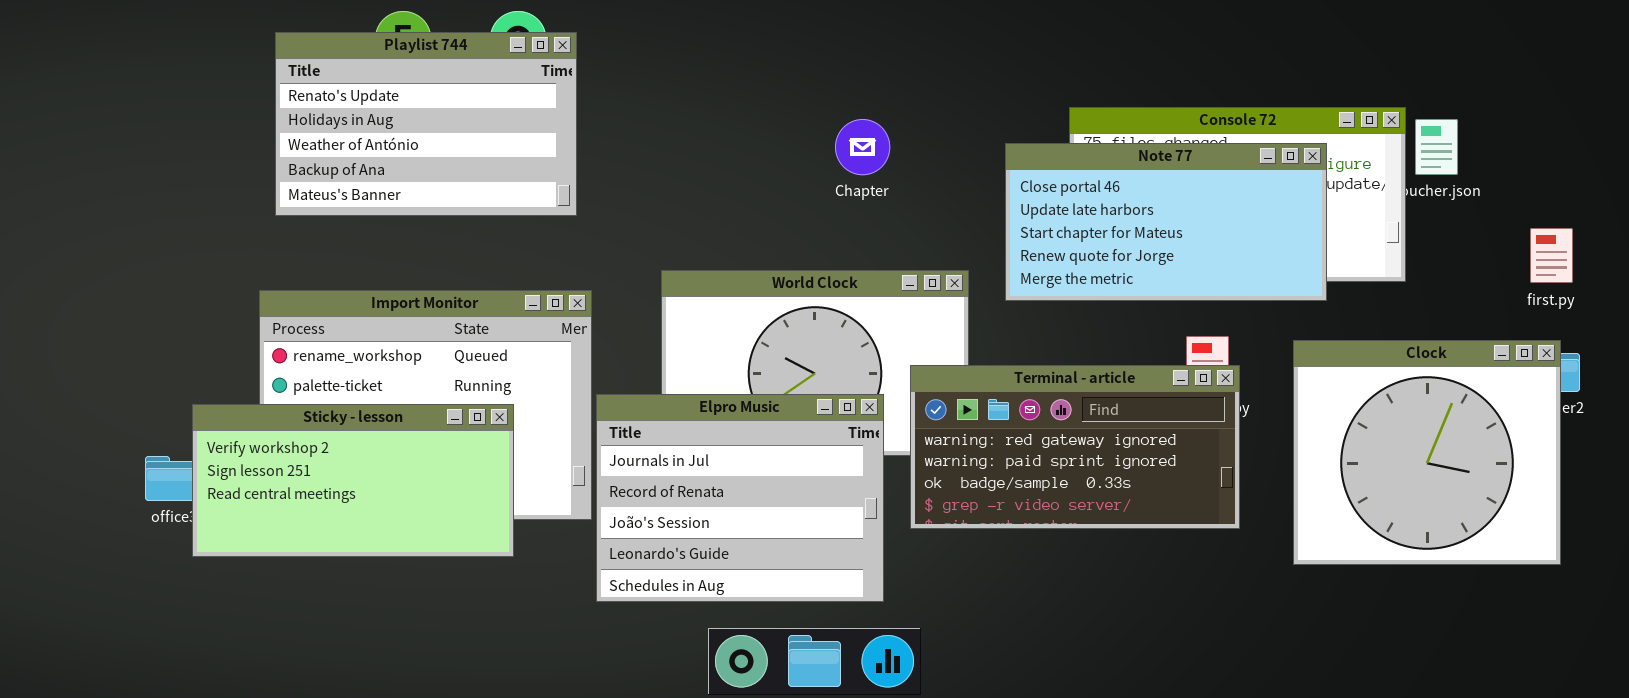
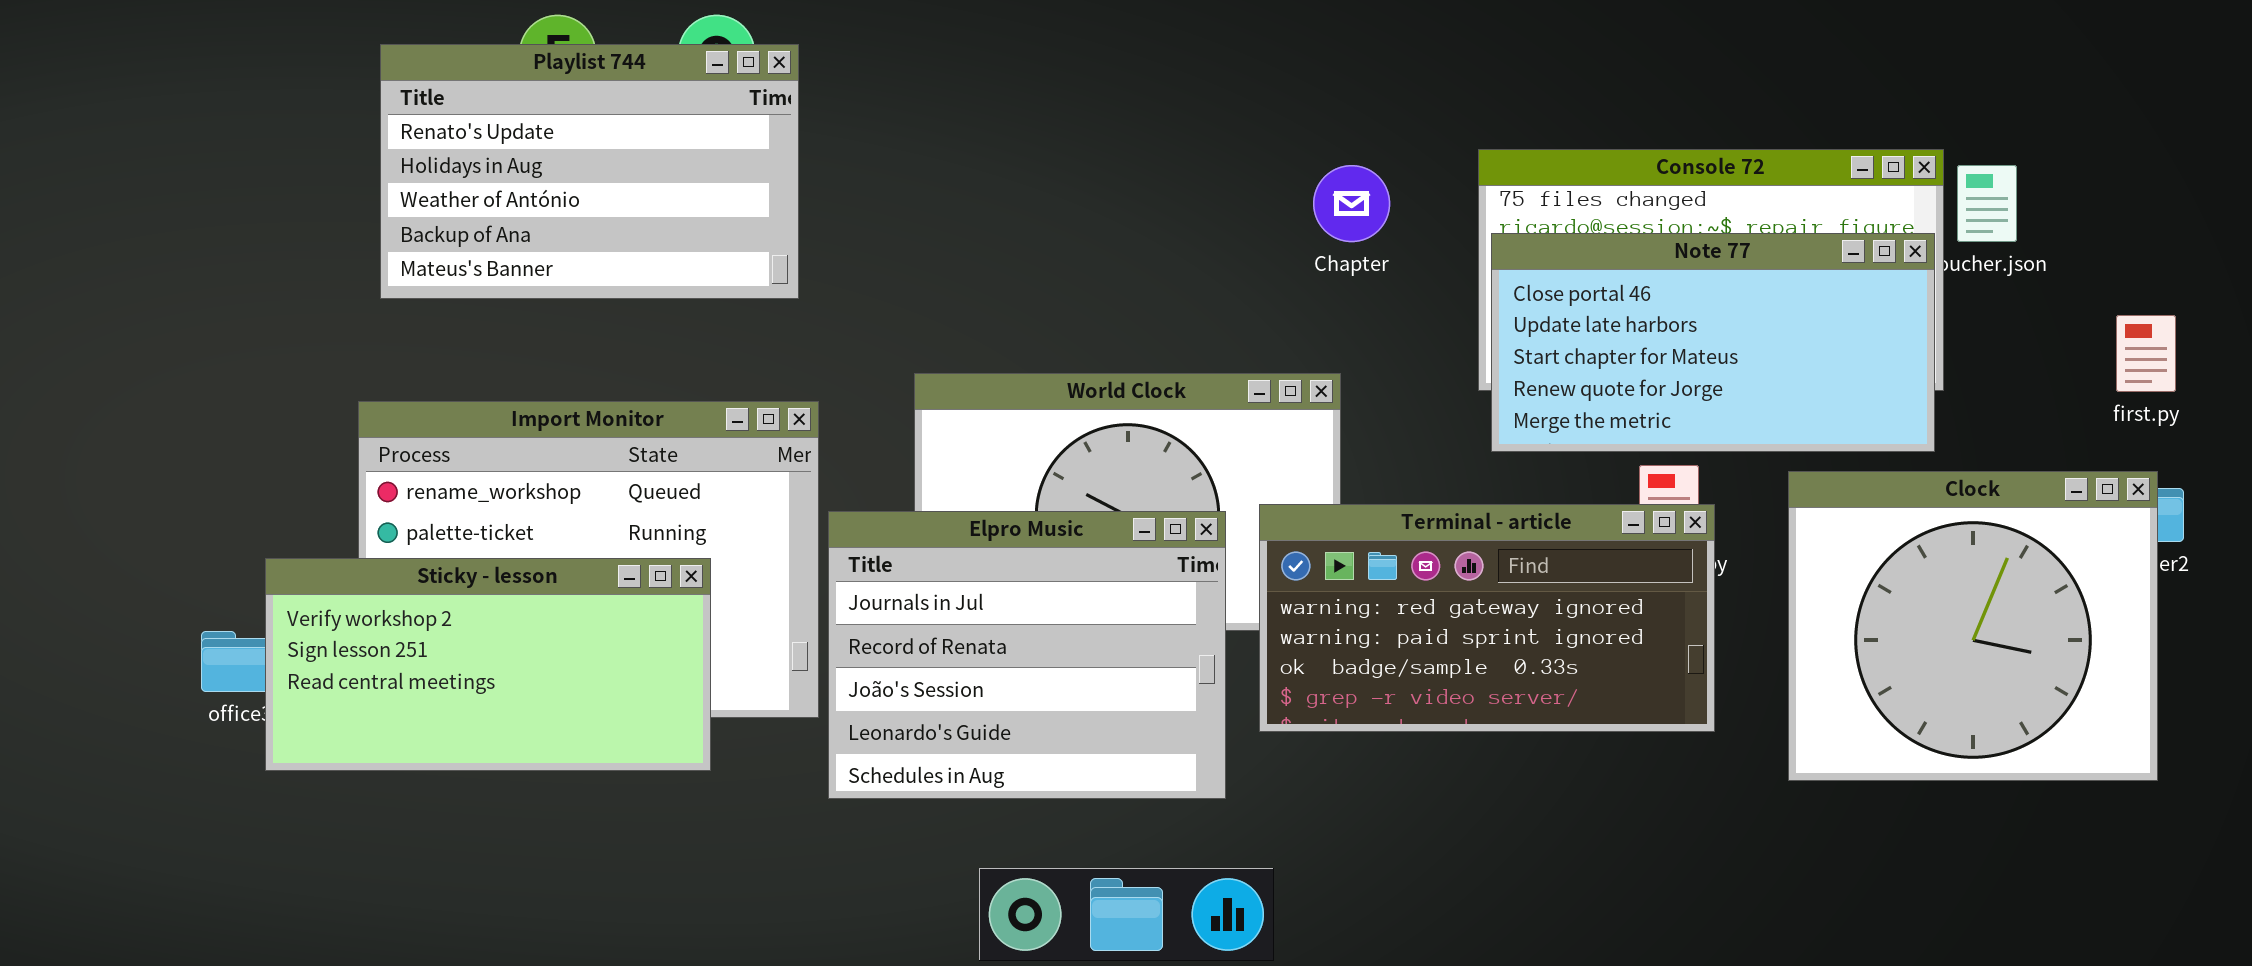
Chapter: [835,119,890,175] -> [1313,165,1390,242], moved
Note 77: [1005,143,1327,301] -> [1491,233,1935,452], moved
Elpro Music: [596,394,884,602] -> [828,511,1226,799], moved

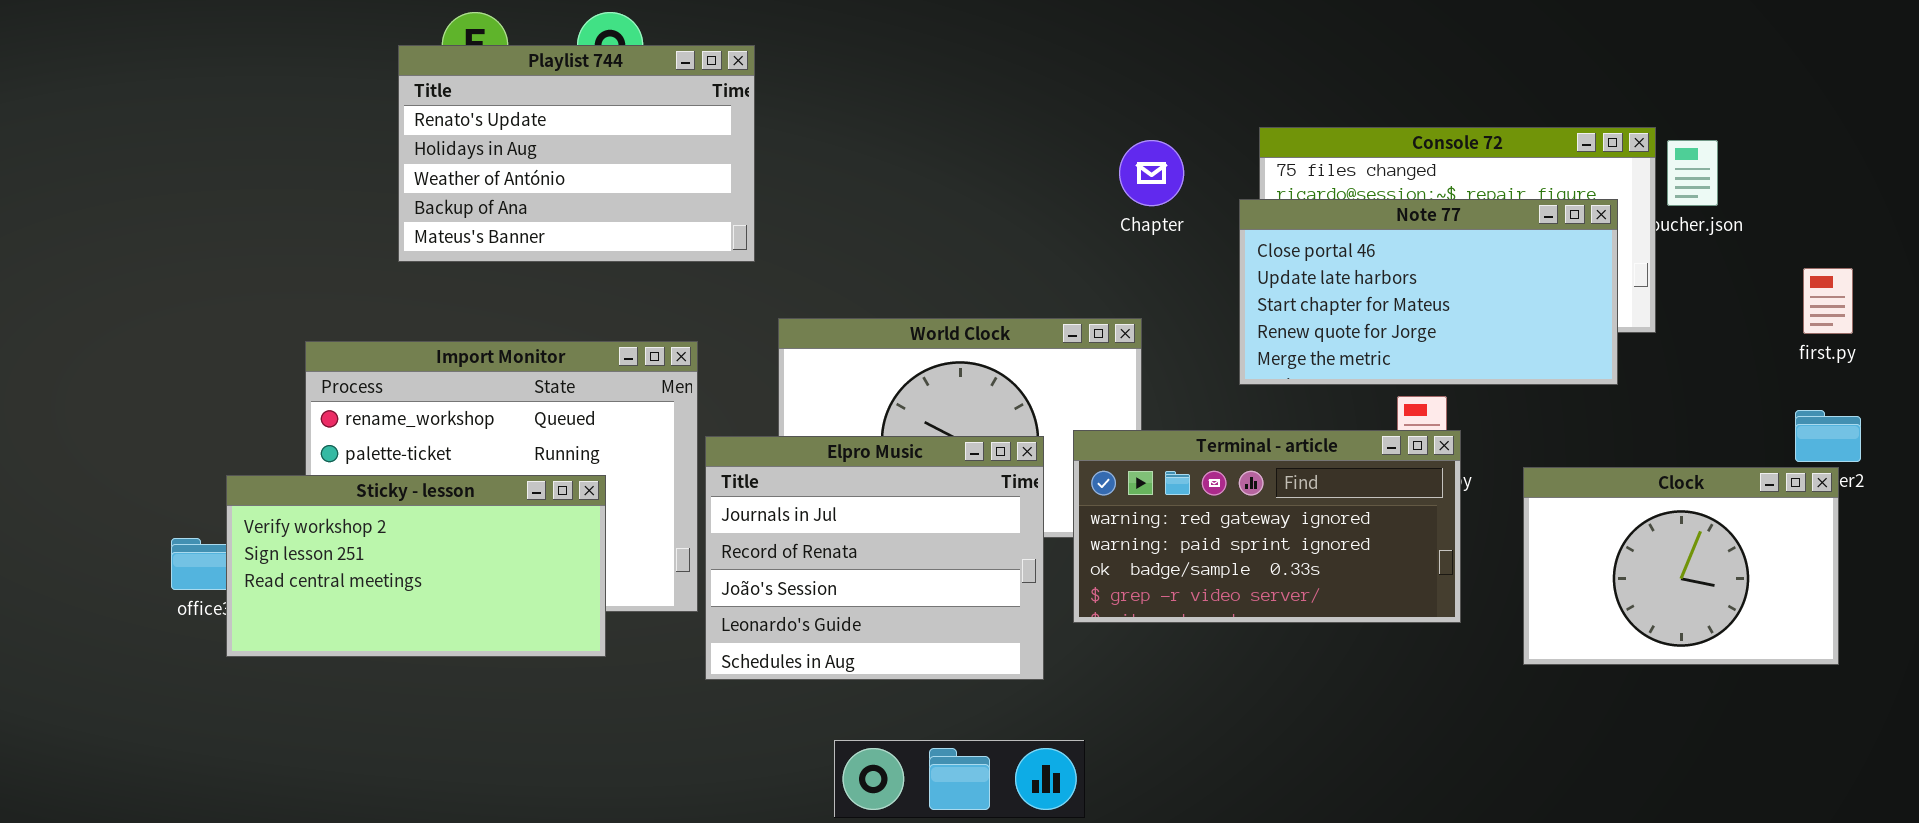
Playlist 744: [380,44,799,299] -> [398,45,755,262], moved
Note 77: [1491,233,1935,452] -> [1239,199,1618,385], moved
Clock: [1788,471,2158,781] -> [1523,467,1839,665], resized

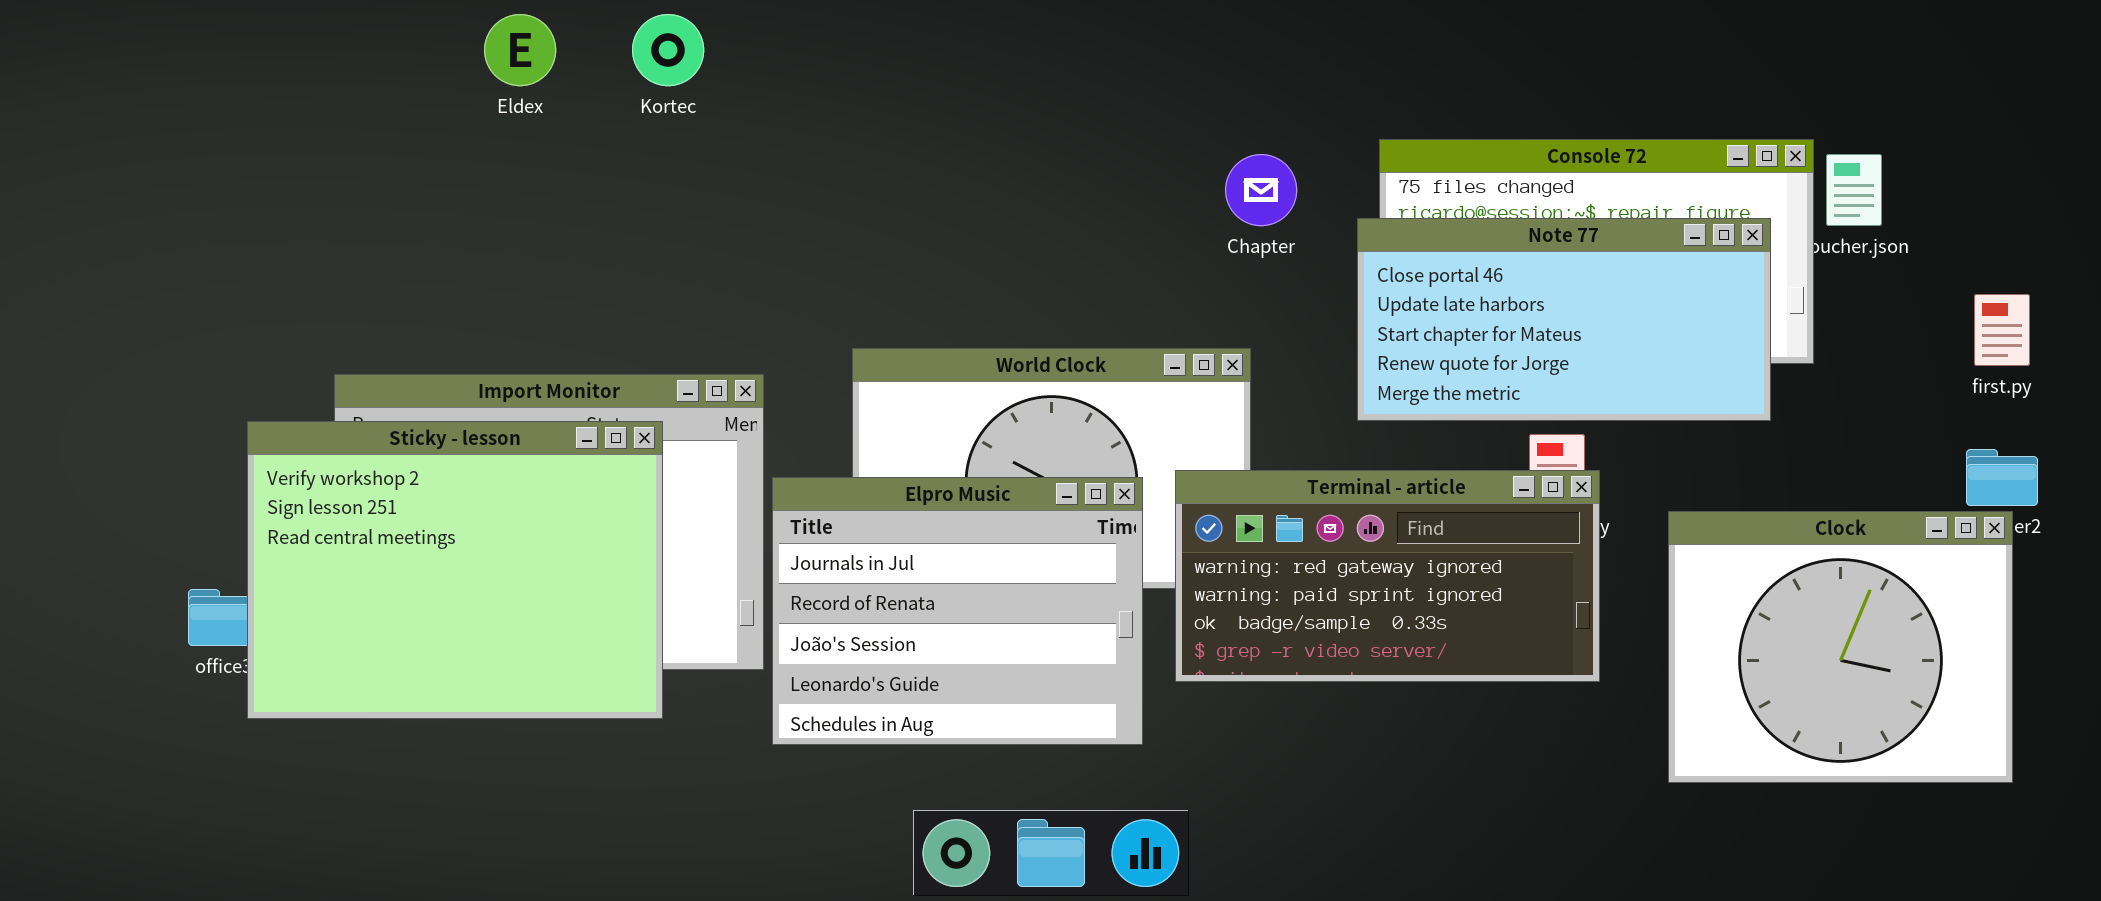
Playlist 744: [398,45,755,262] -> none, closed
Clock: [1523,467,1839,665] -> [1668,511,2013,783], resized
Sticky - lesson: [226,475,606,657] -> [247,421,663,719], resized

